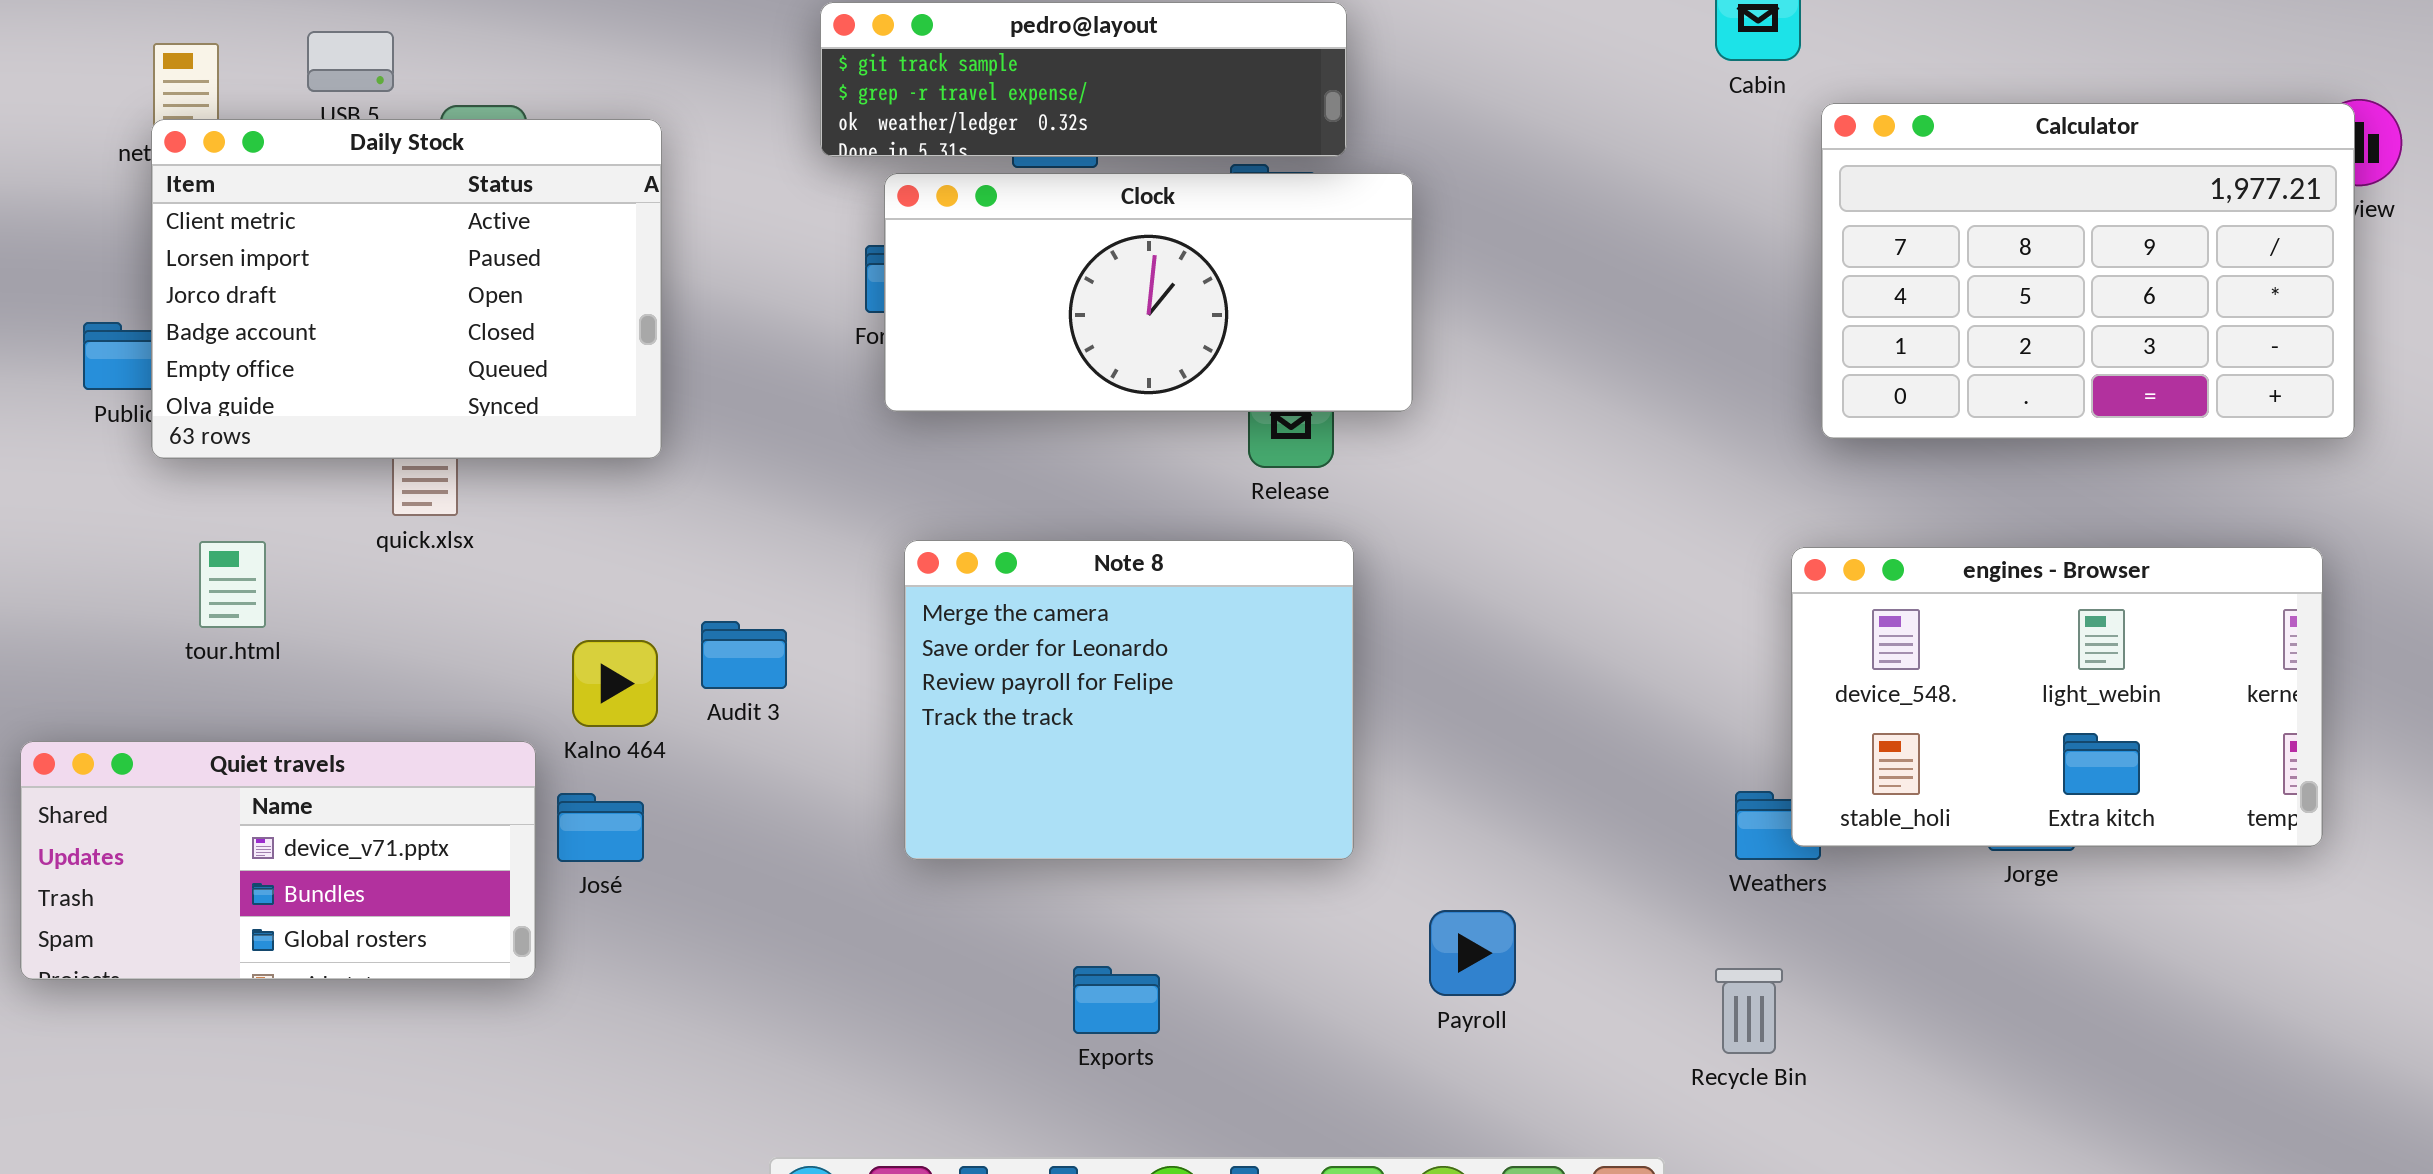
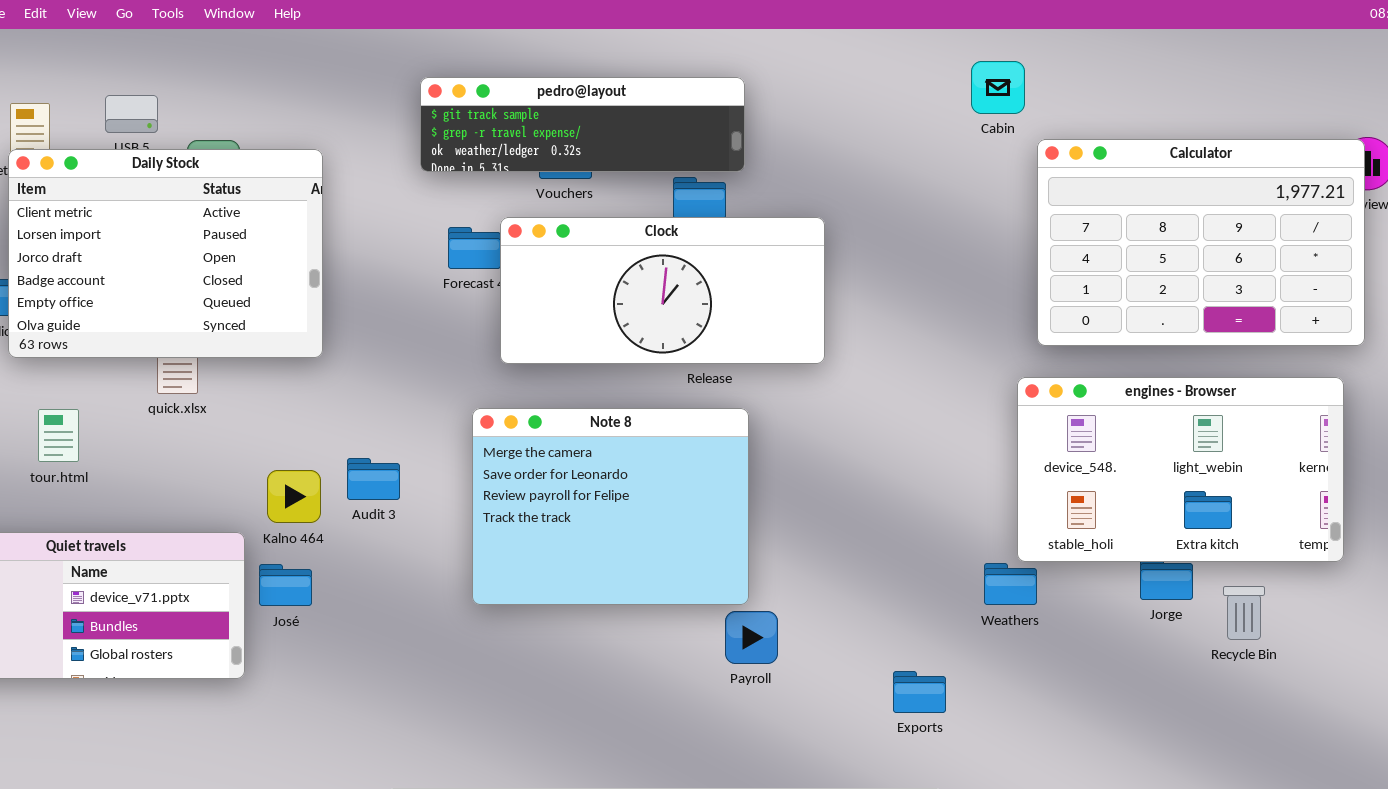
Clock: [884,173,1413,412] -> [500,217,825,364], moved
engines - Browser: [1791,547,2323,847] -> [1017,377,1344,562], moved
Payroll: [1429,910,1516,996] -> [725,611,778,664], moved
Exports: [1073,966,1160,1034] -> [893,671,946,713], moved
Recycle Bin: [1715,968,1783,1054] -> [1223,586,1265,640], moved

